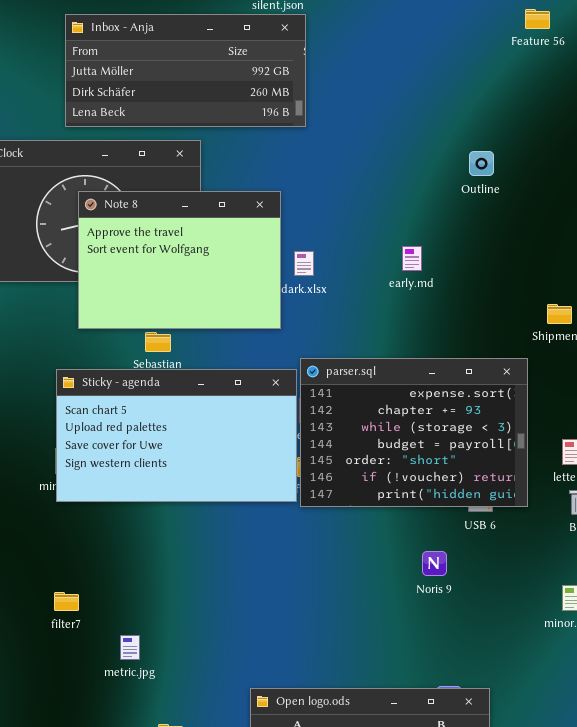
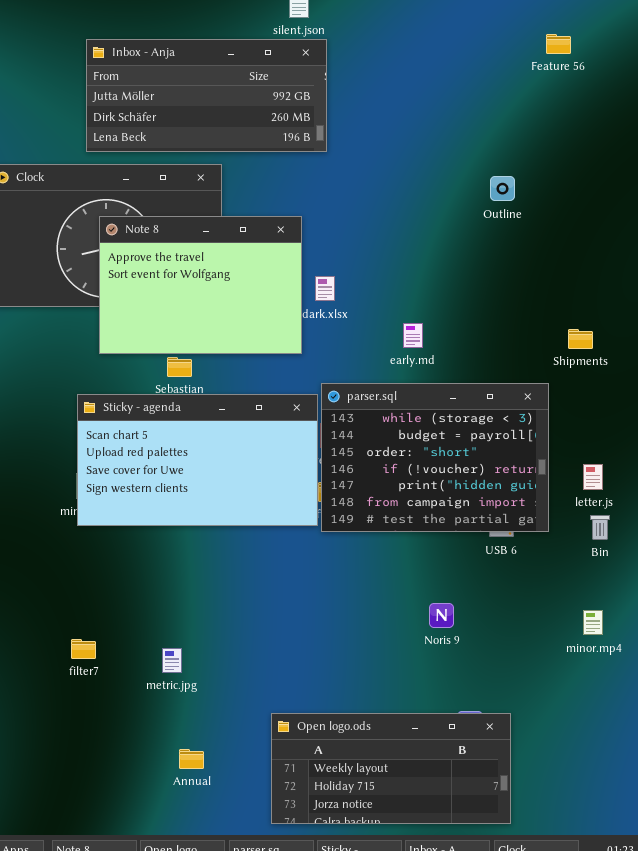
early.md: [402,246,422,271] -> [403,323,423,348], moved
parser.sql: [300,358,528,507] -> [321,383,549,532], scrolled down 2 rows
Noris 9: [422,551,447,576] -> [429,603,454,628], moved
filter7: [54,592,79,611] -> [71,639,96,659], moved
metric.jpg: [120,635,140,660] -> [162,648,182,673], moved

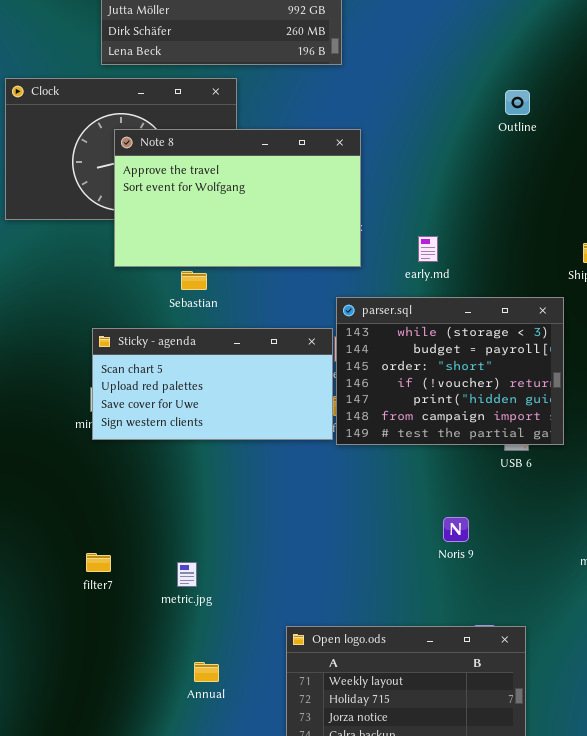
Note 8: [99,216,302,354] -> [114,129,361,267], resized
Sticky - agenda: [77,394,318,526] -> [92,328,333,440], resized

